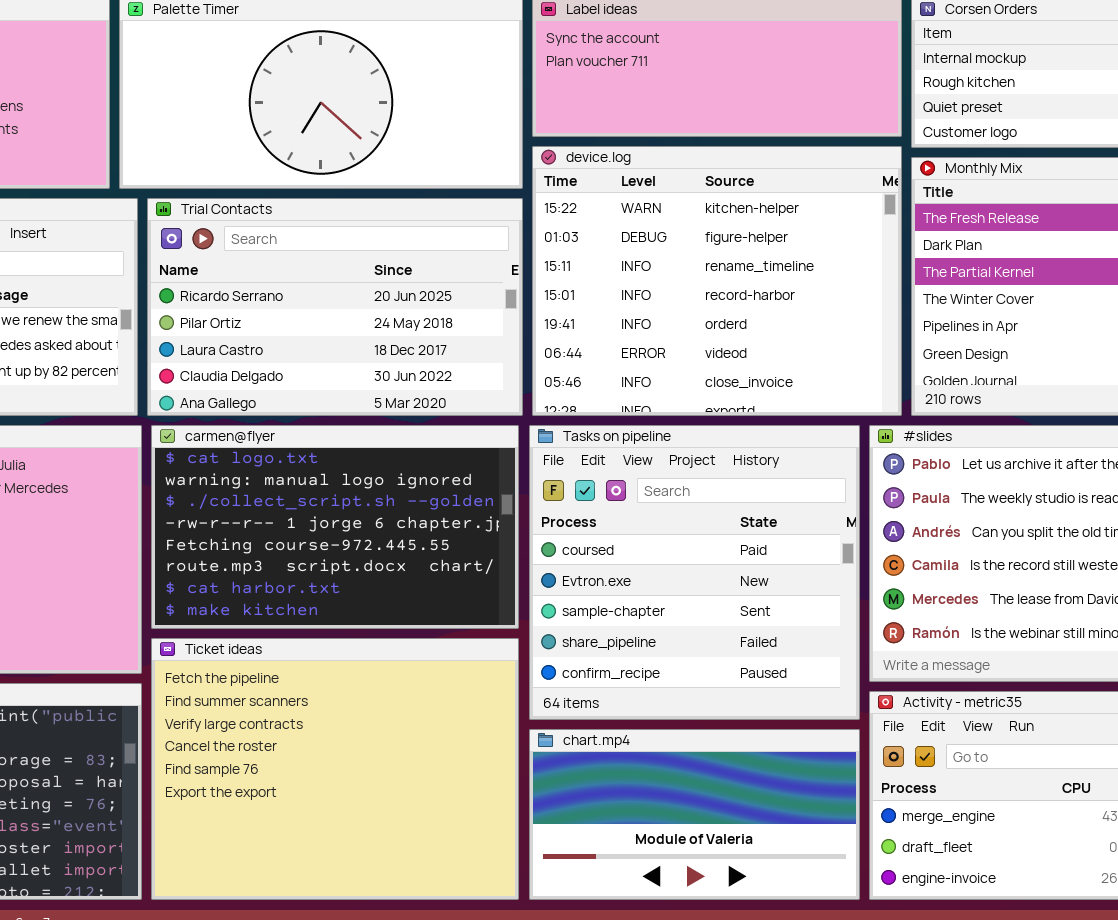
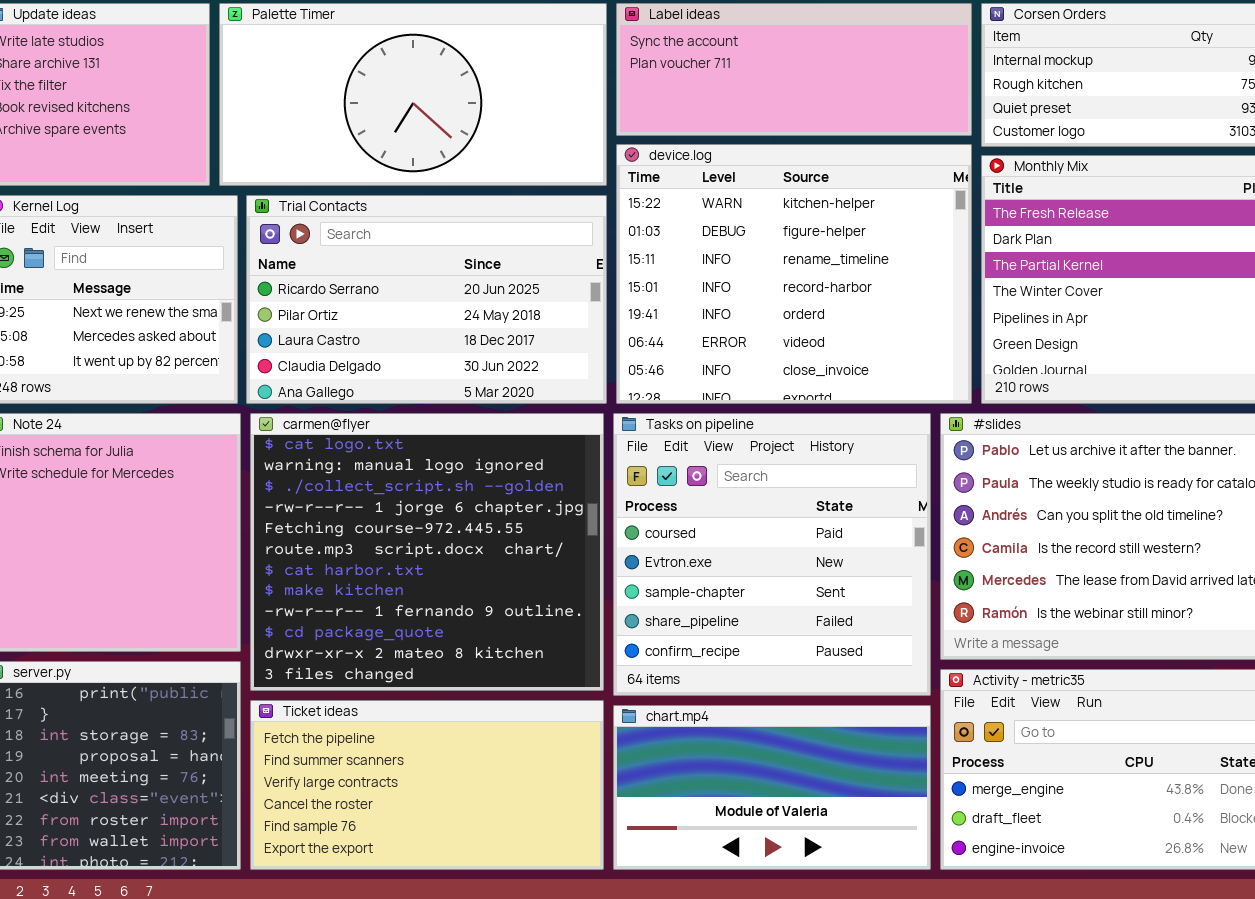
carmen@flyer: [151,425,519,629] -> [250,413,604,691], resized
Ticket ideas: [151,638,519,900] -> [250,700,604,870], resized

